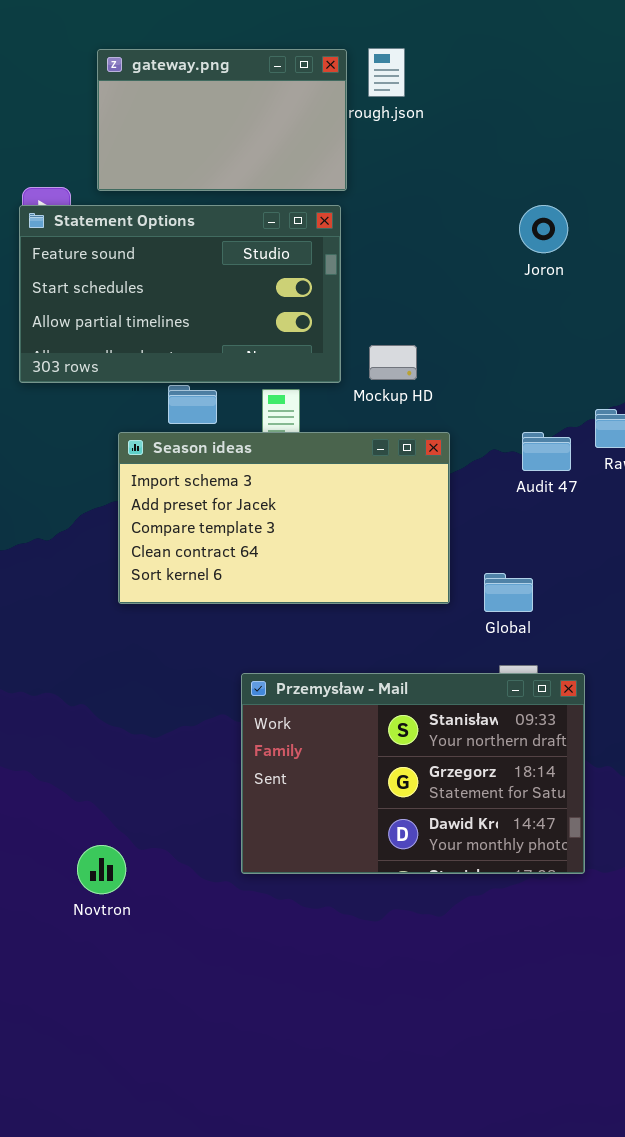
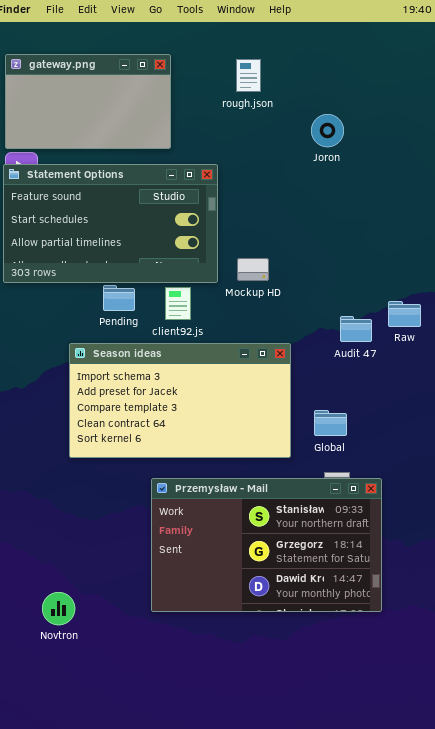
gateway.png: [97,49,347,191] -> [5,54,171,149], moved
Joron: [519,205,568,253] -> [311,114,344,147], moved
Season ideas: [118,432,450,604] -> [69,343,291,458], moved

